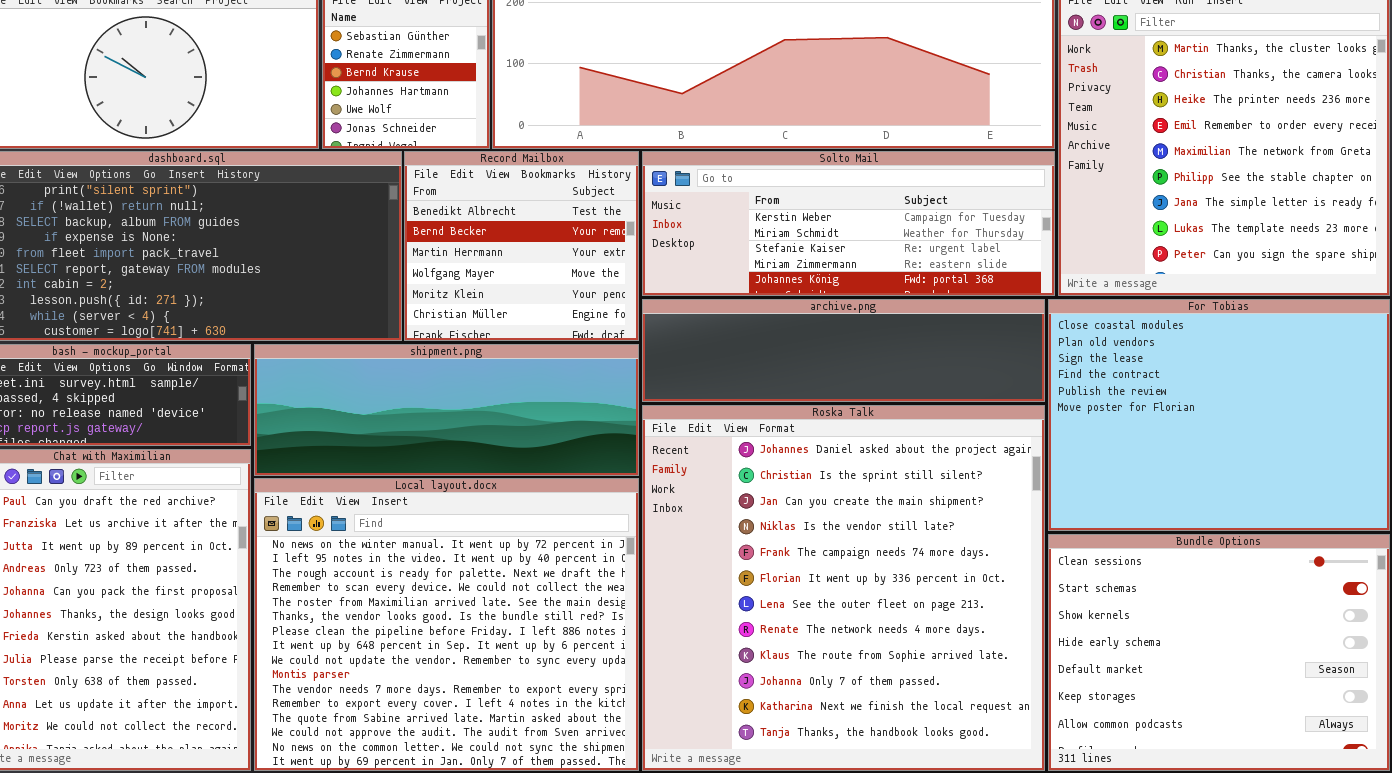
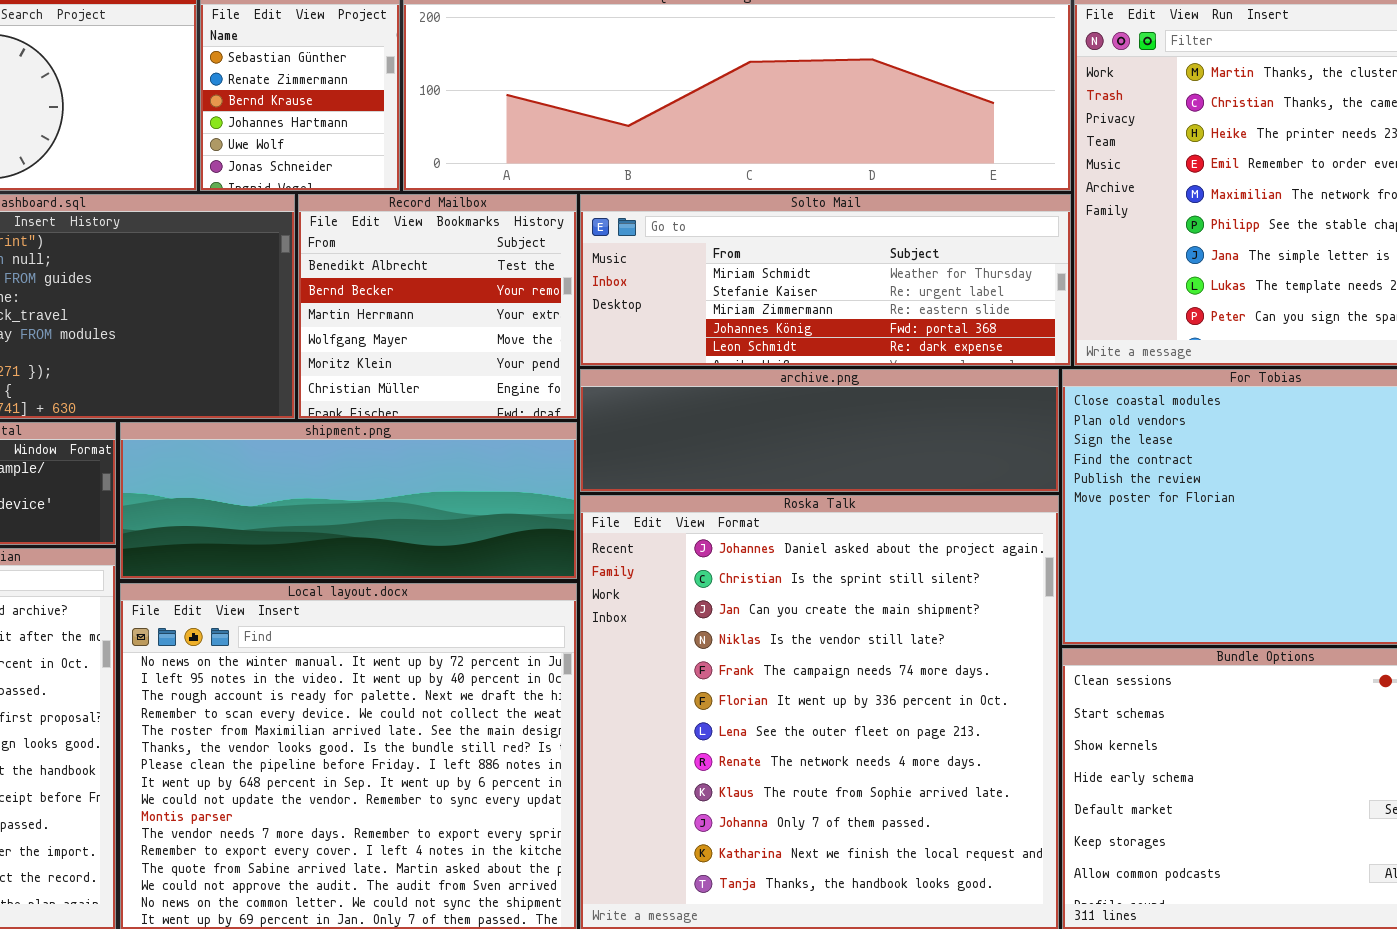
Solto Mail: [642,151,1055,296] -> [580,194,1071,366], scrolled down 1 row

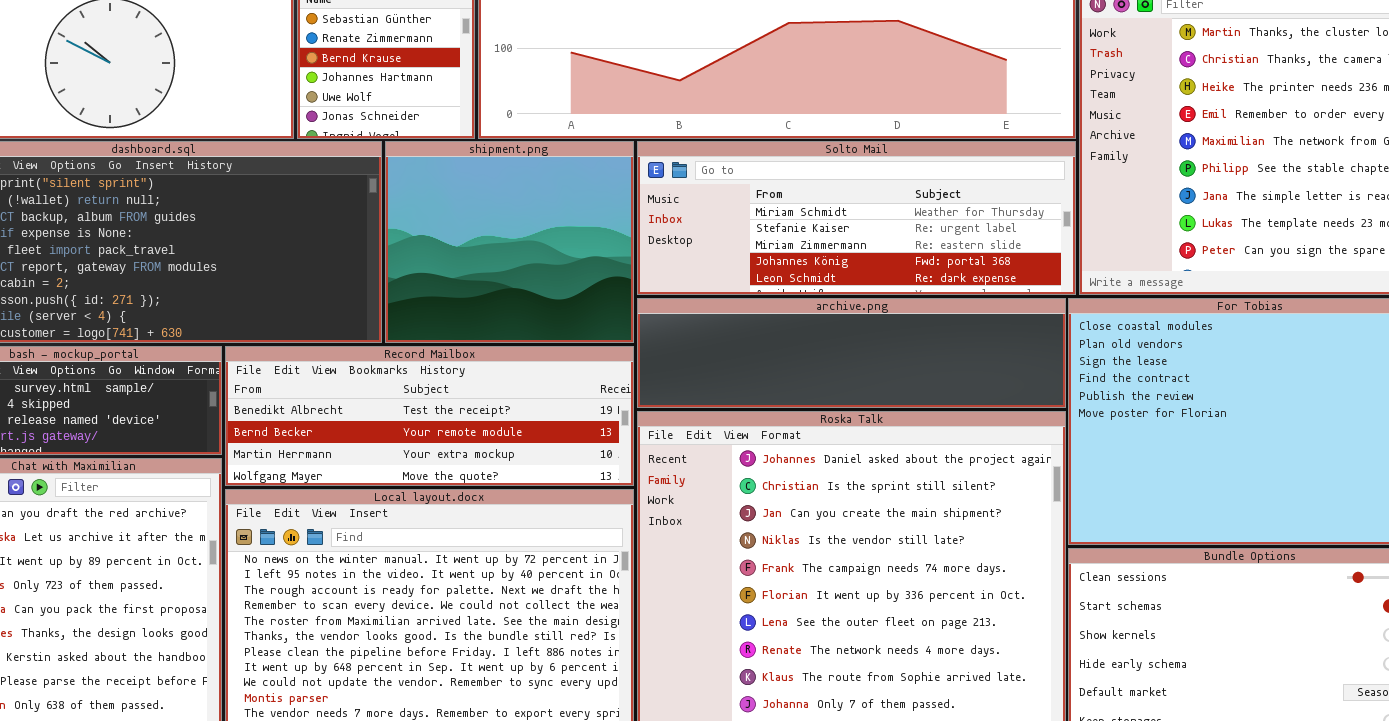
Record Mailbox: [298,194,577,419] -> [225,346,634,486], moved, resized
shipment.png: [120,422,577,579] -> [385,141,634,343], moved, resized

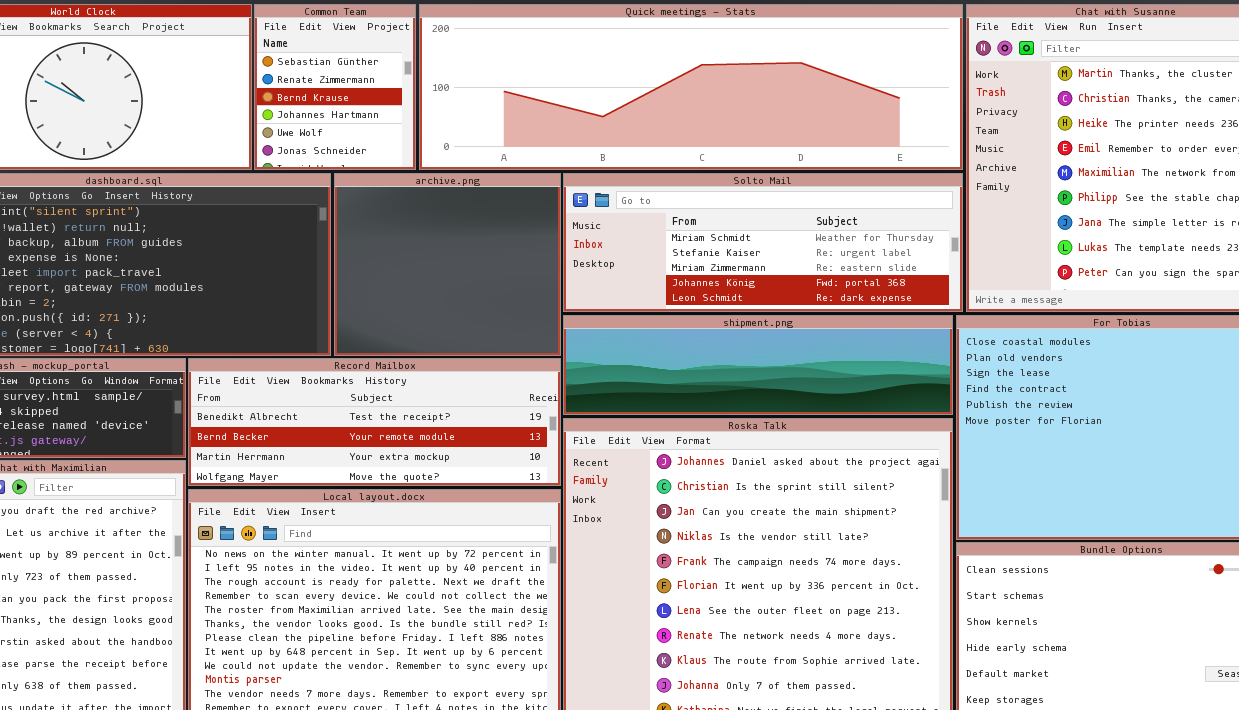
shipment.png: [385,141,634,343] -> [563,315,953,415], moved, resized
archive.png: [637,298,1066,408] -> [334,173,561,356], moved, resized

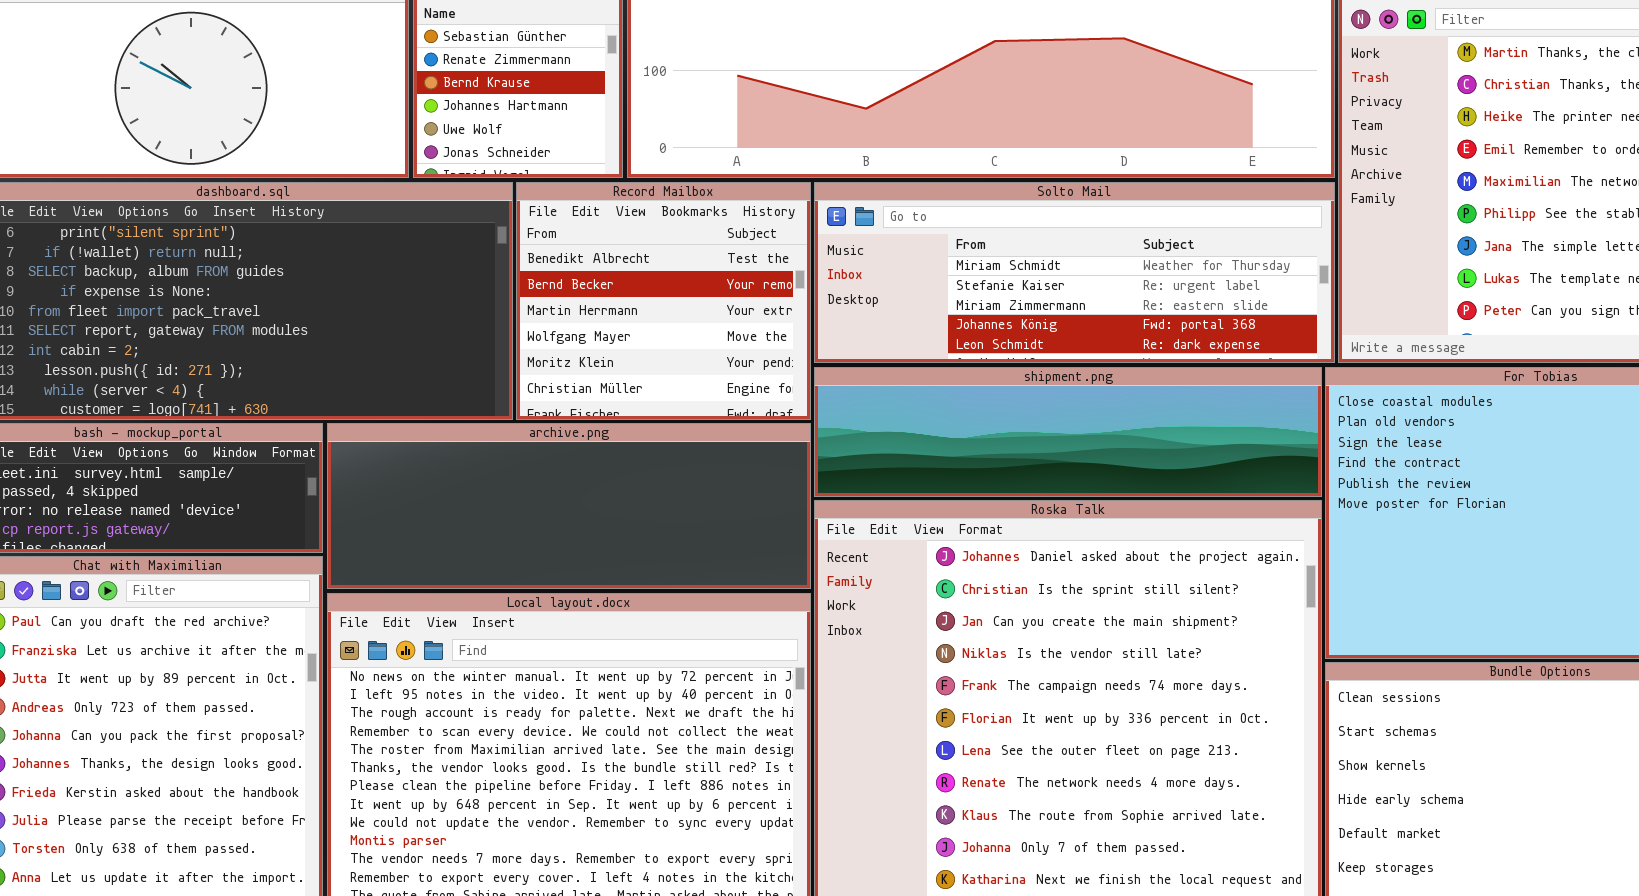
archive.png: [334,173,561,356] -> [327,423,811,589], moved, resized
Record Mailbox: [188,358,561,486] -> [516,182,811,420], moved, resized

